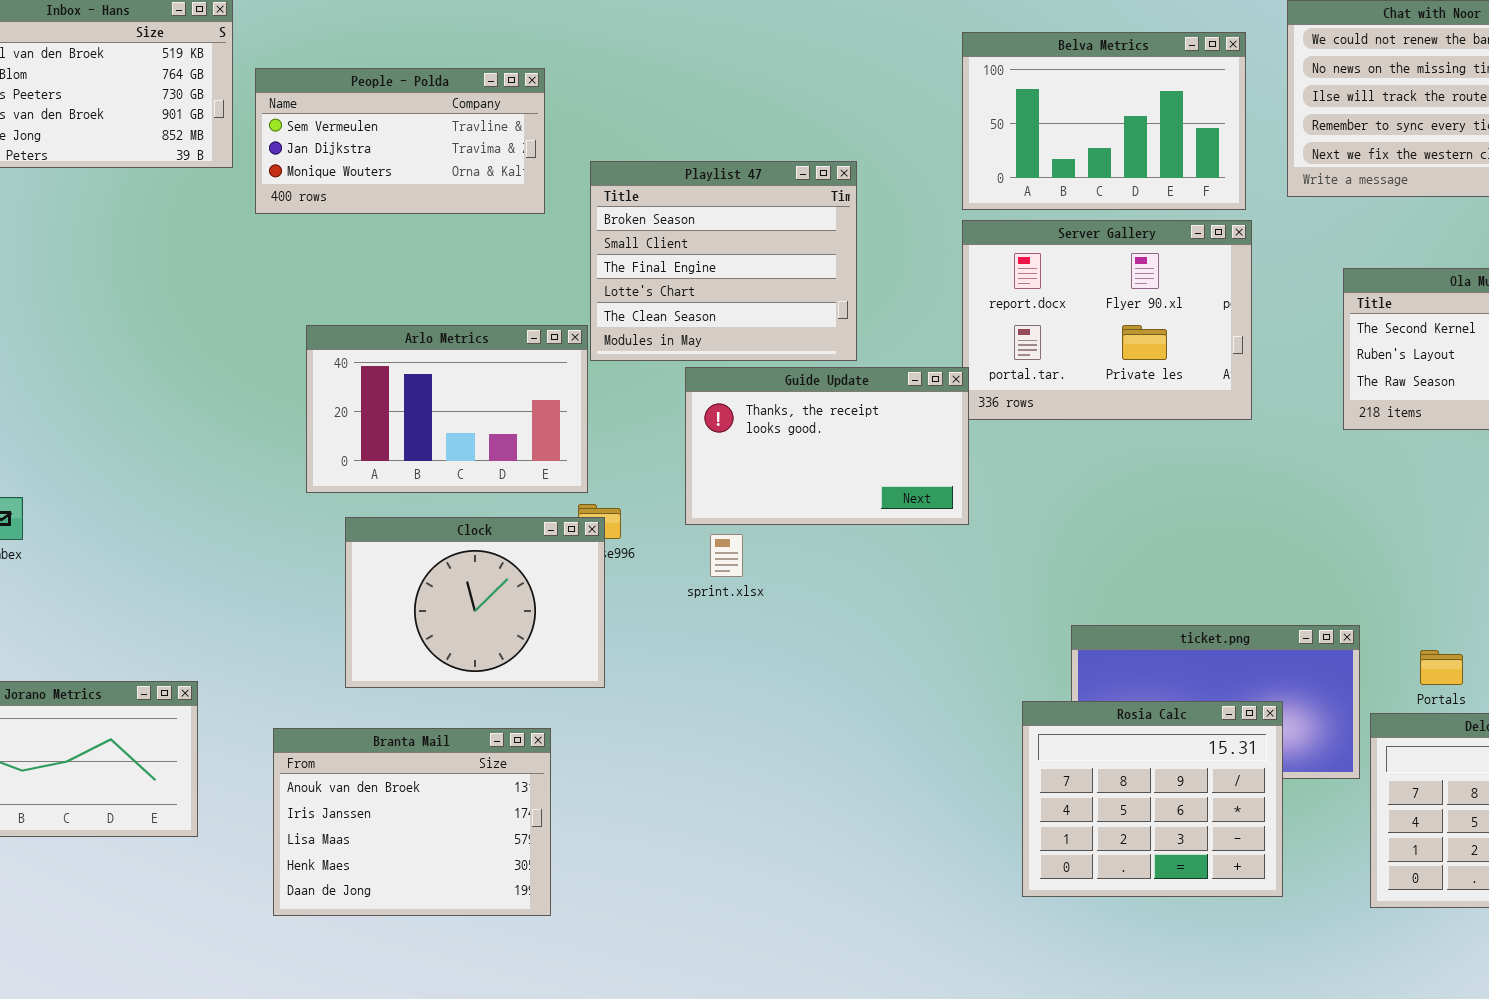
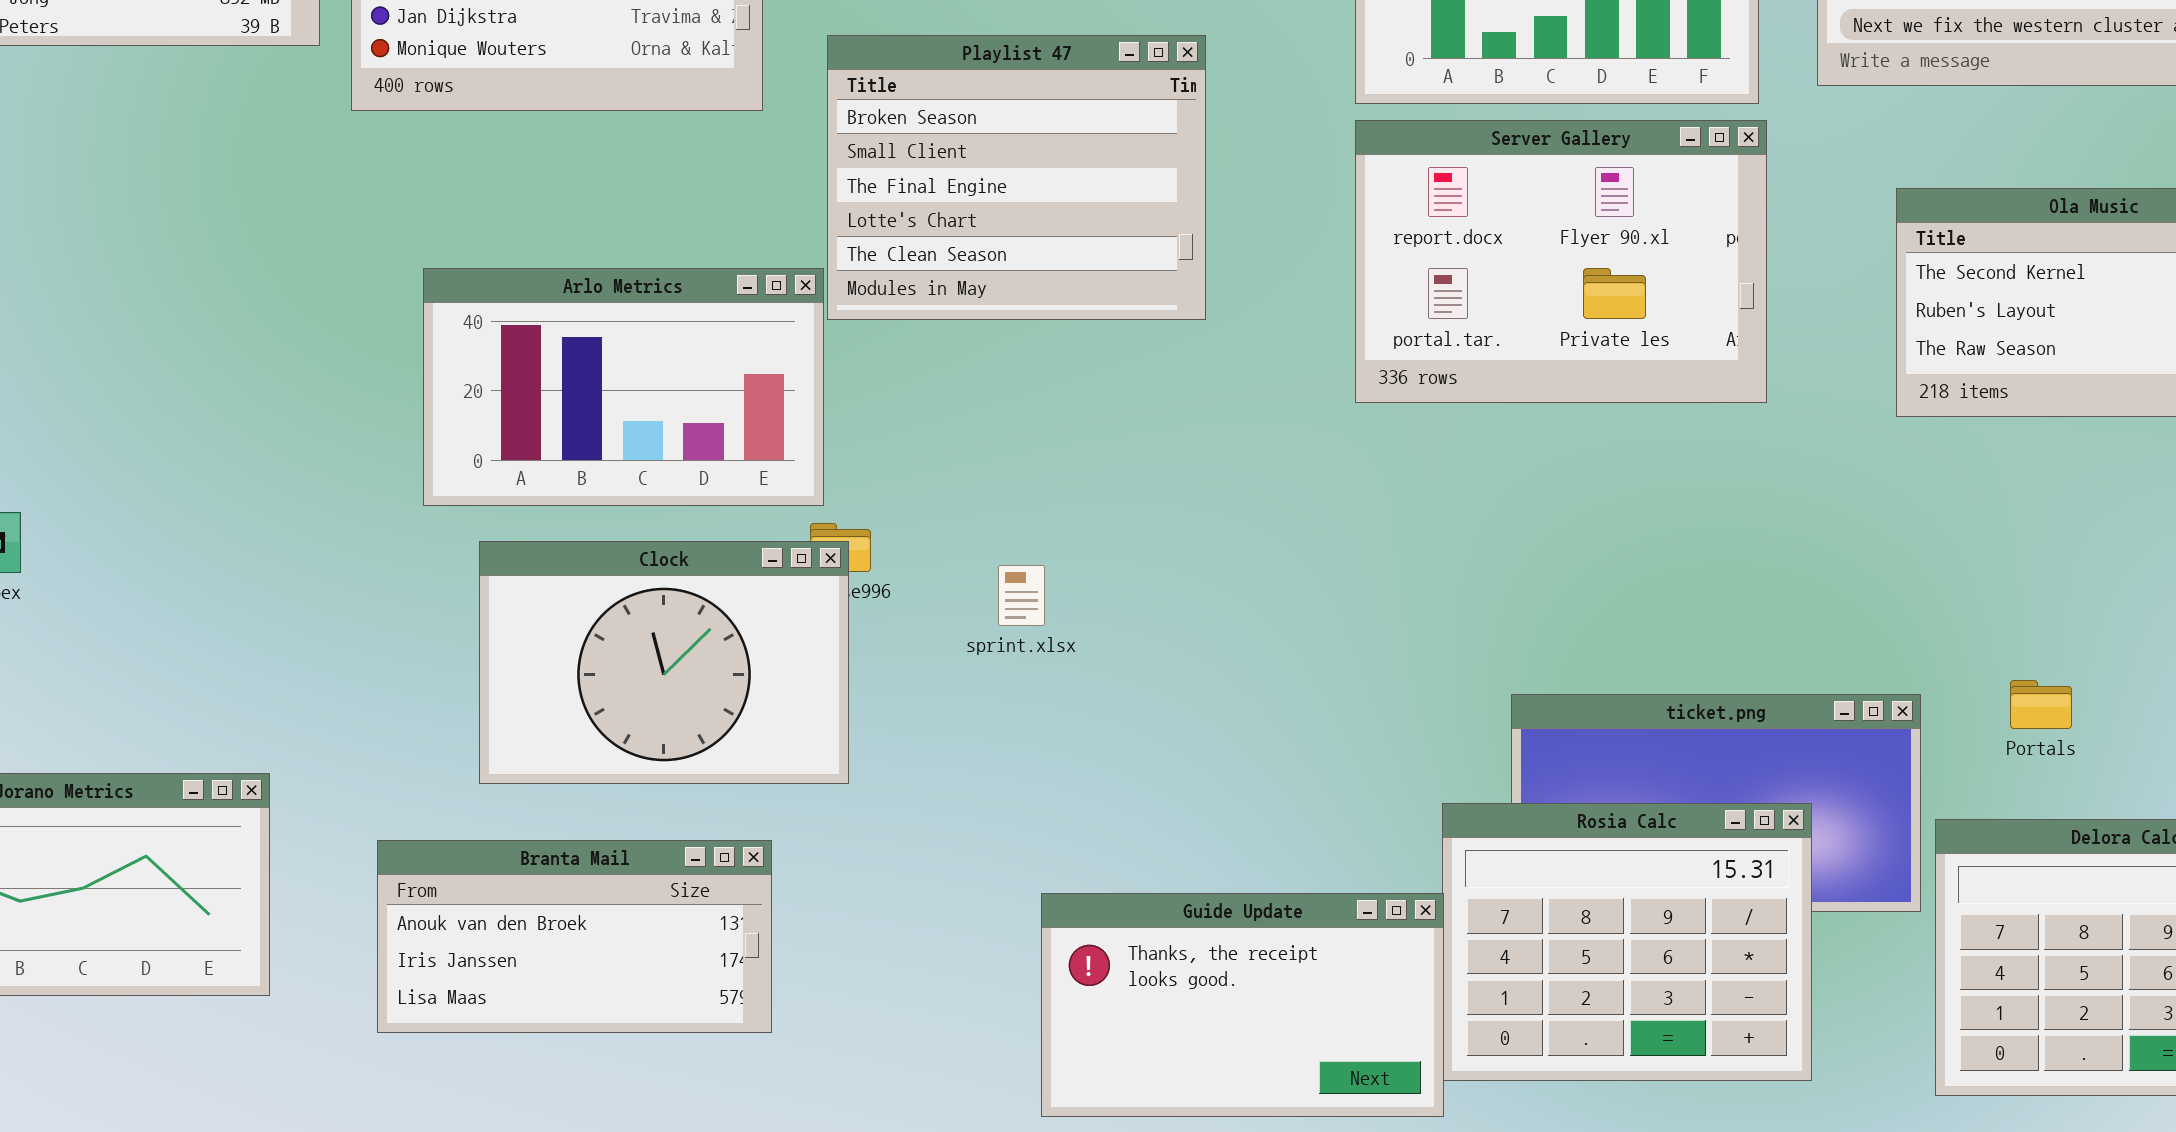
Guide Update: [685,367,969,525] -> [1041,893,1444,1117], moved
Portals: [1420,650,1463,685] -> [2010,680,2072,729], moved
Branta Mail: [273,728,551,916] -> [377,840,772,1033], resized

